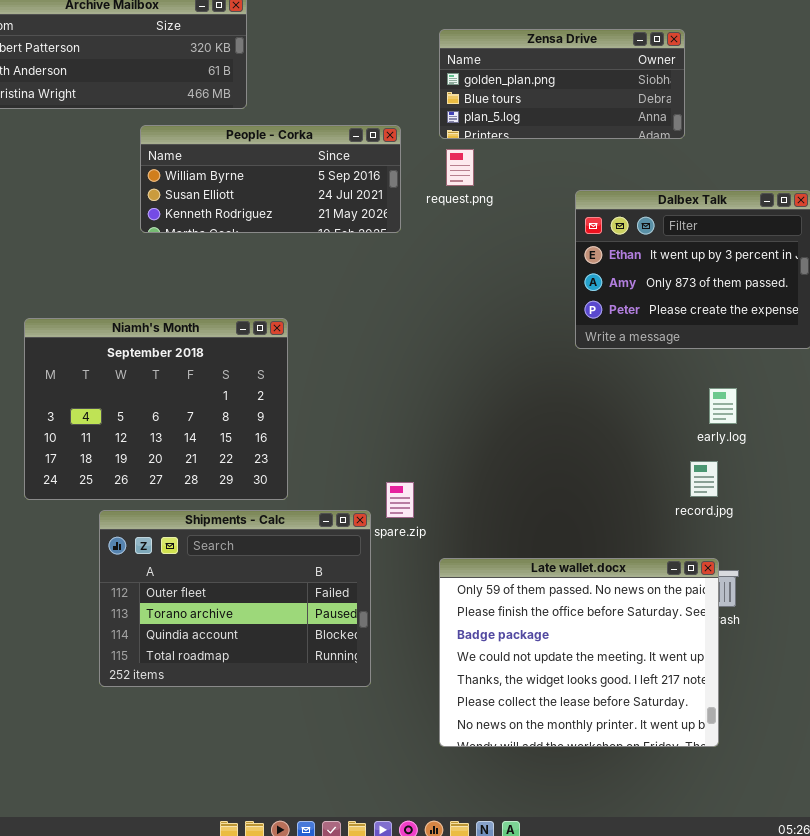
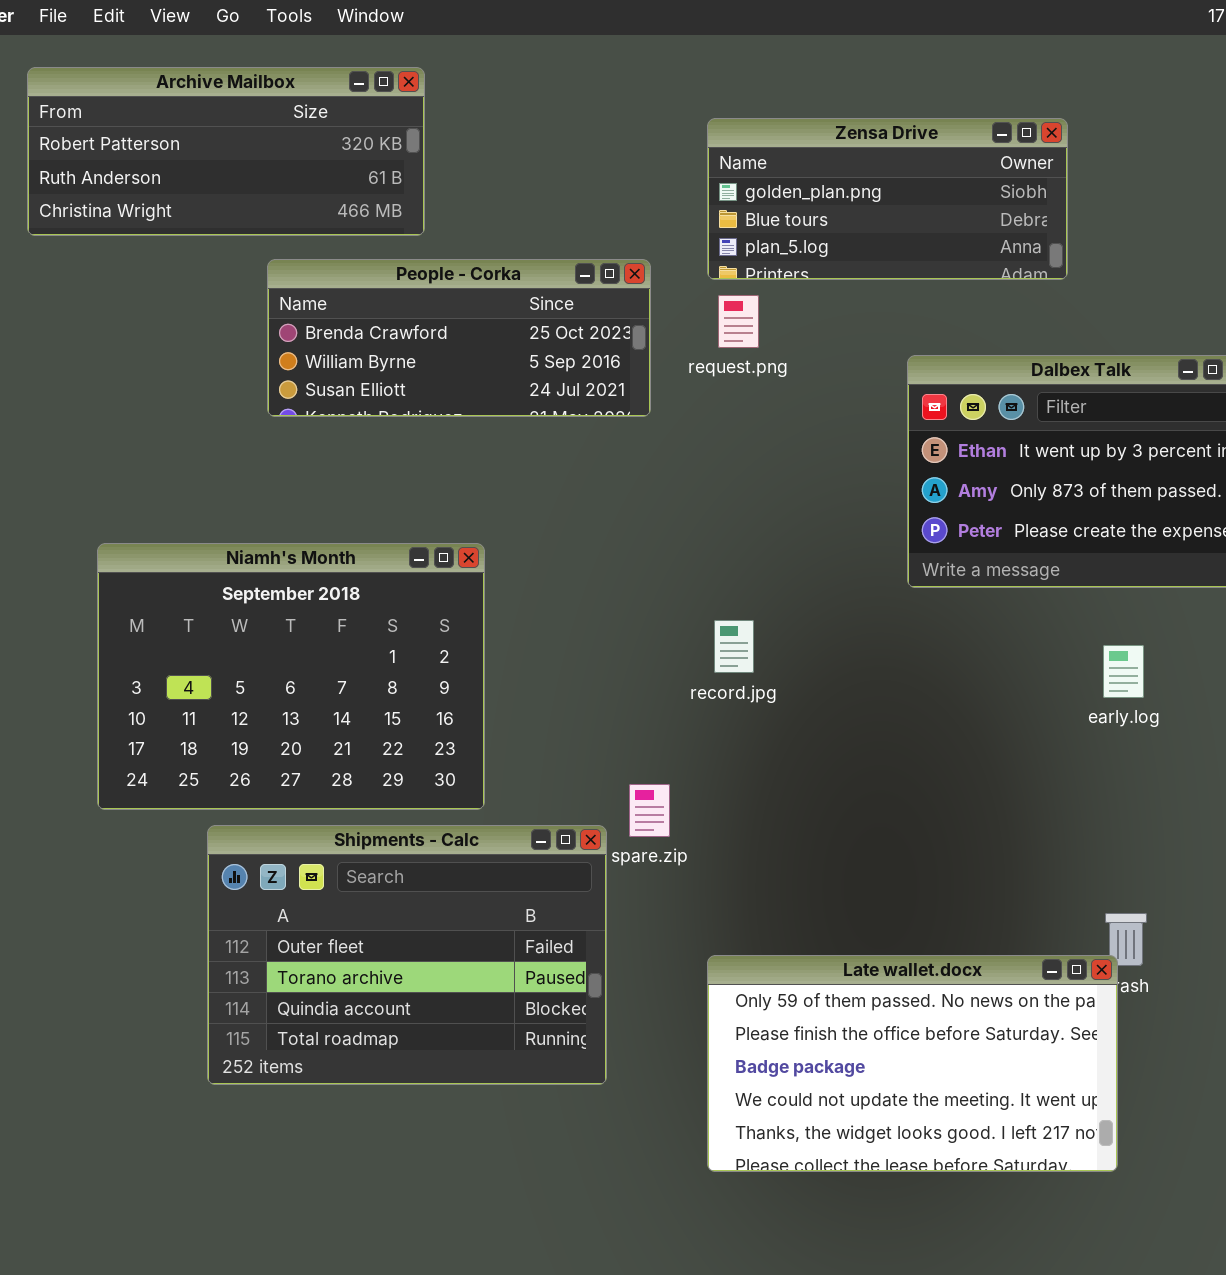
People - Corka: [140,125,401,233] -> [267,259,651,417], scrolled up 1 row
record.jpg: [690,461,718,497] -> [714,620,754,673], moved
Late wallet.docx: [439,558,719,747] -> [707,955,1118,1172], resized

